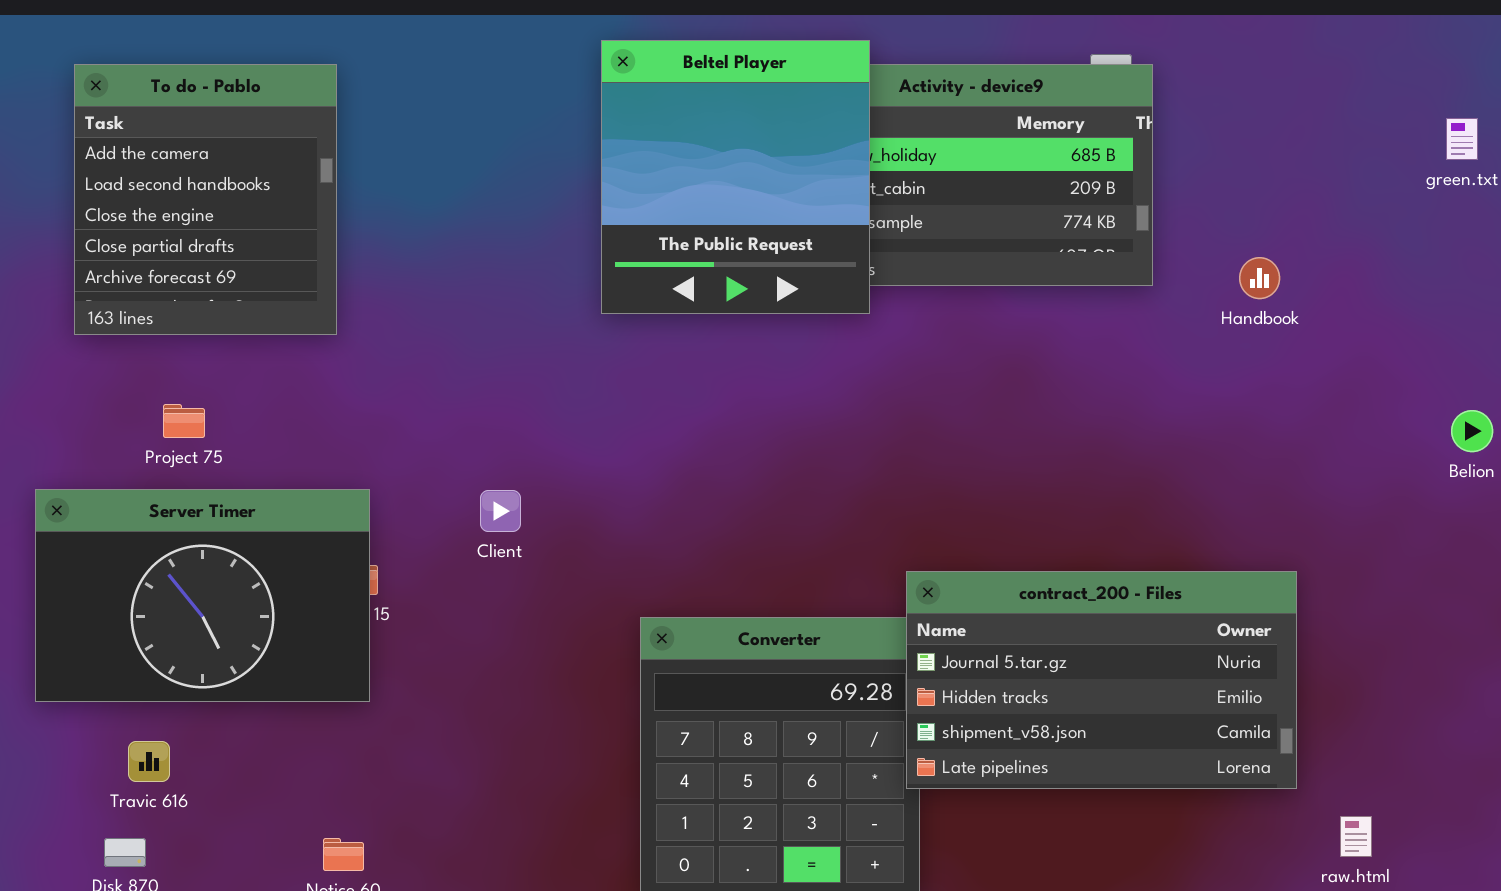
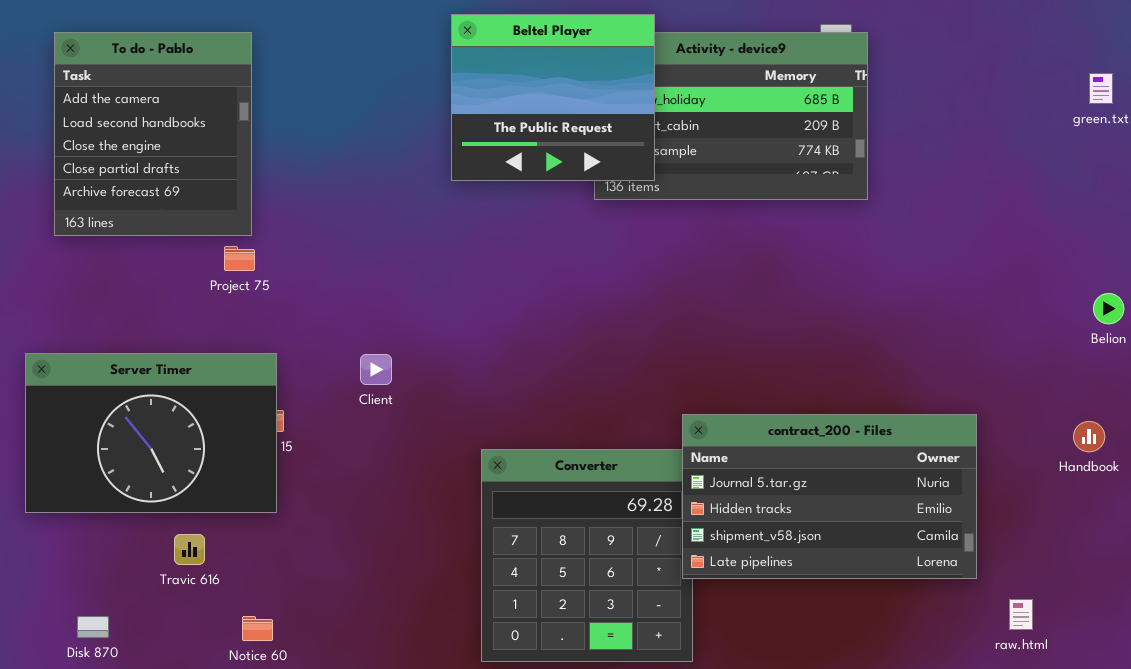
Beltel Player: [601,40,870,314] -> [451,14,655,181], resized
Handbook: [1239,257,1280,299] -> [1073,421,1105,452], moved
Project 75: [163,404,205,438] -> [224,246,255,271], moved
Travic 616: [128,741,170,782] -> [174,534,205,565], moved

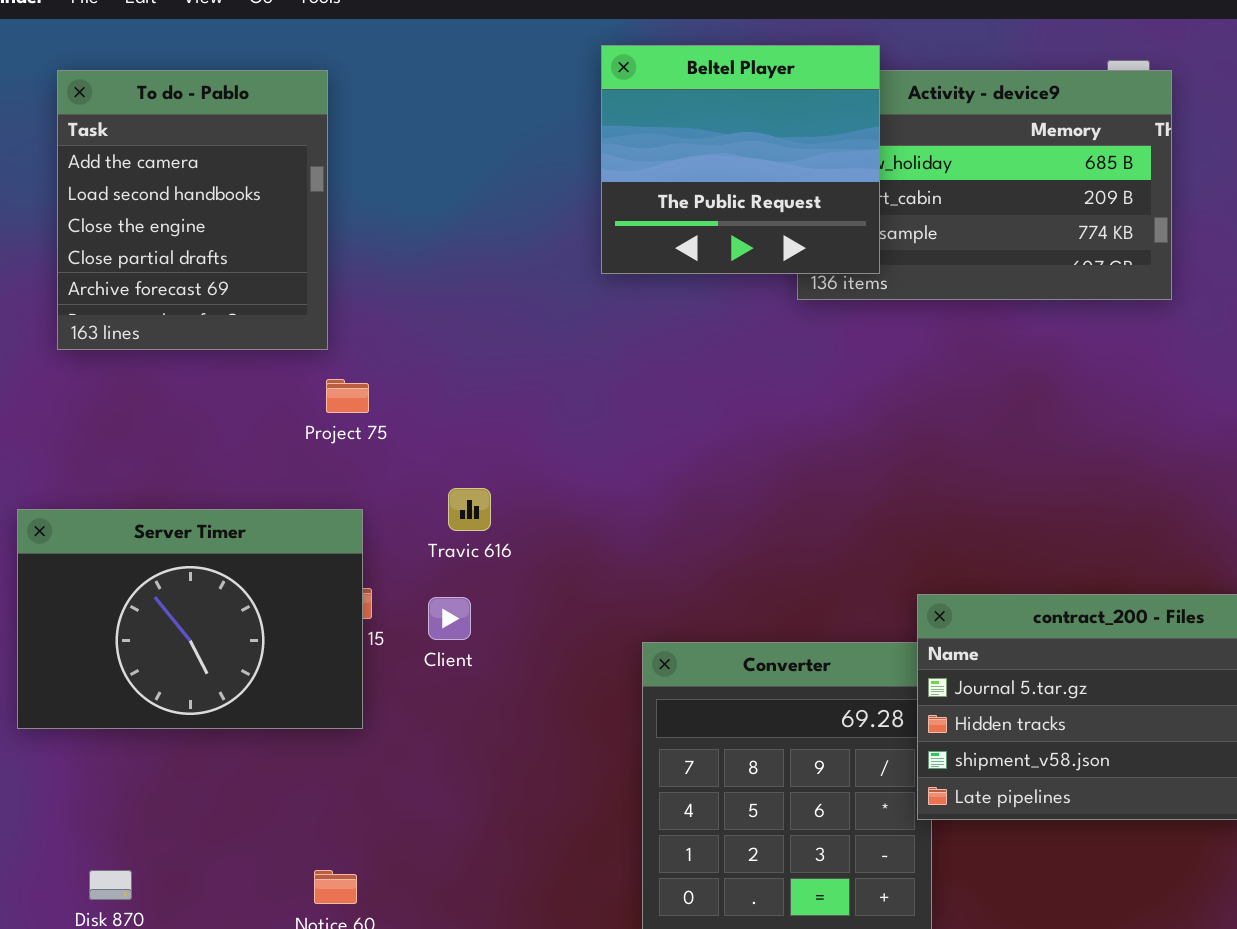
Project 75: [224,246,255,271] -> [326,379,369,413], moved
Client: [360,354,392,385] -> [428,597,471,640], moved
Travic 616: [174,534,205,565] -> [448,488,491,531], moved

